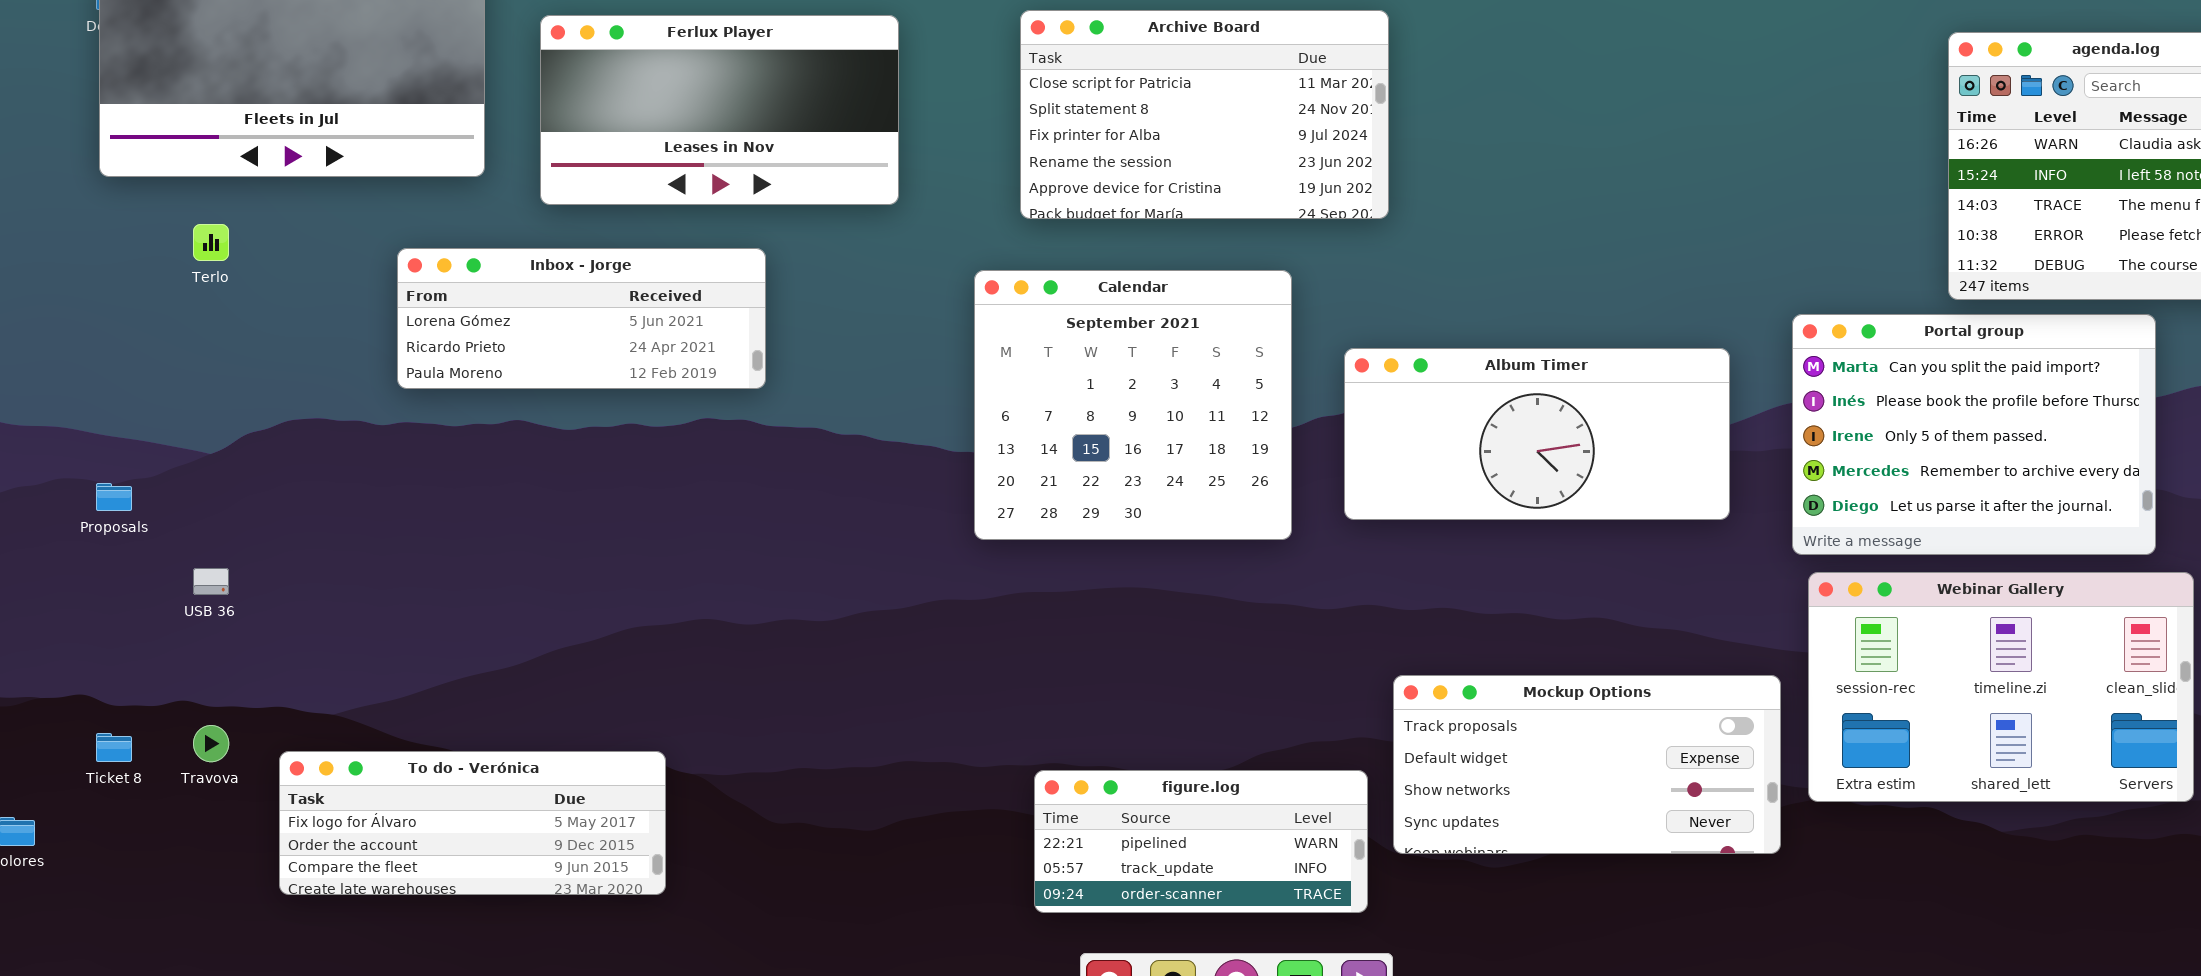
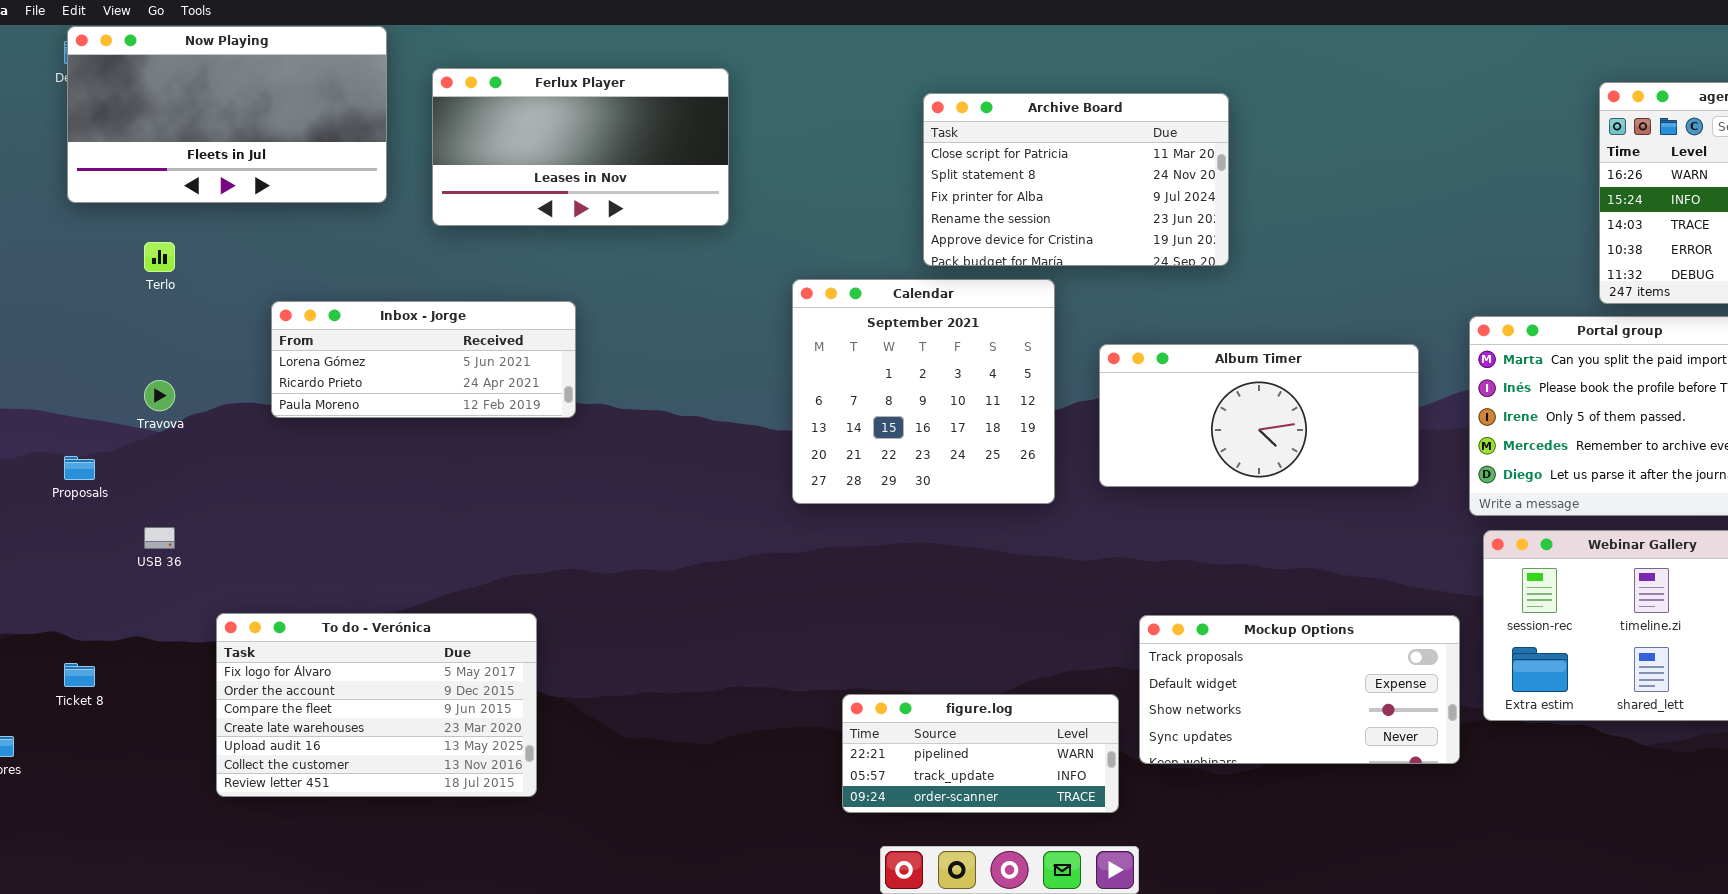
Archive Board: [1020,10,1389,219] -> [923,93,1229,266], moved
Inbox - Jorge: [397,248,766,389] -> [271,301,576,418], moved
Travova: [193,725,229,762] -> [144,380,175,411], moved
To do - Verónica: [279,751,666,895] -> [216,613,537,797], resized

